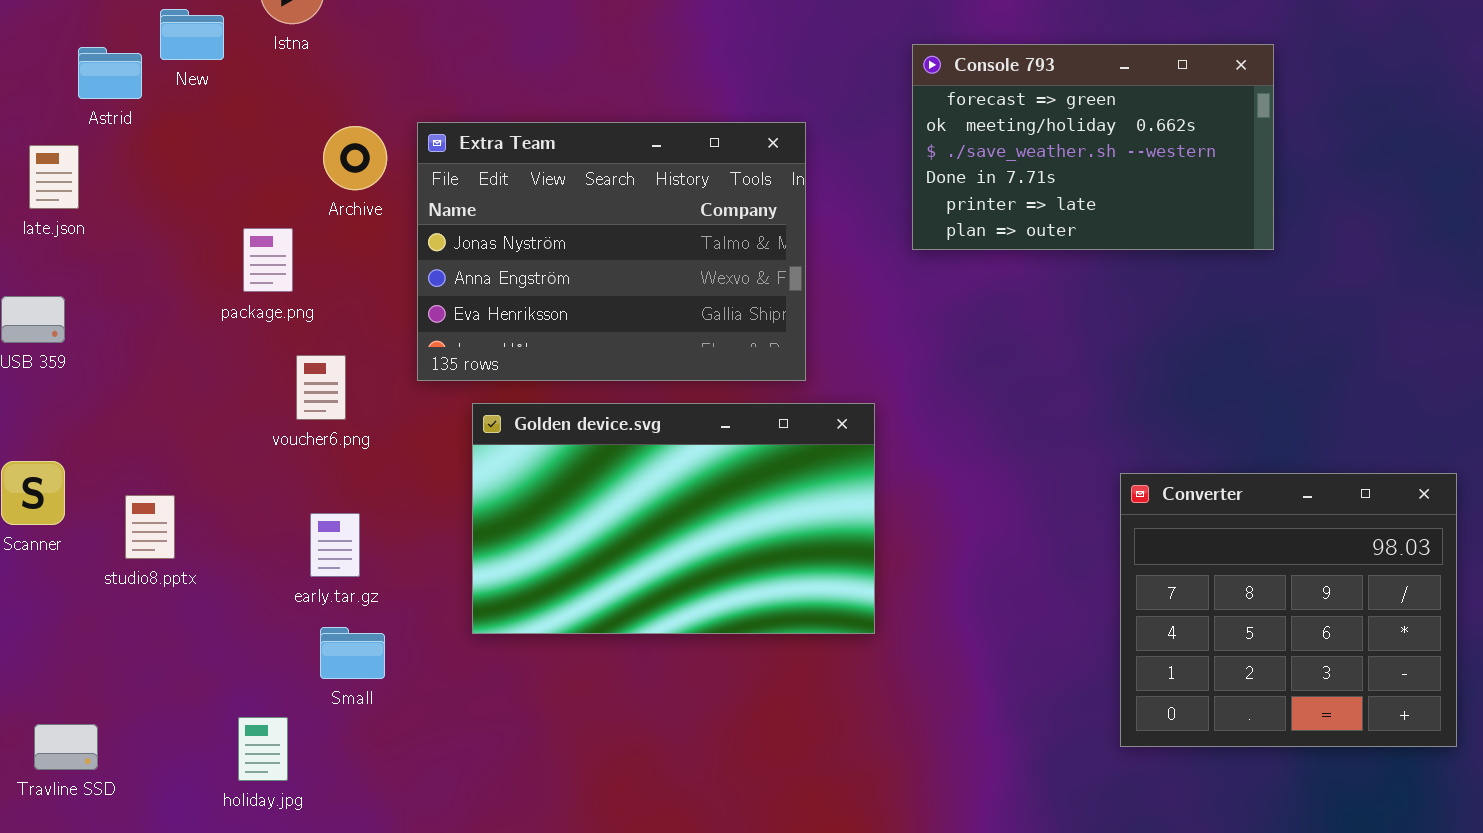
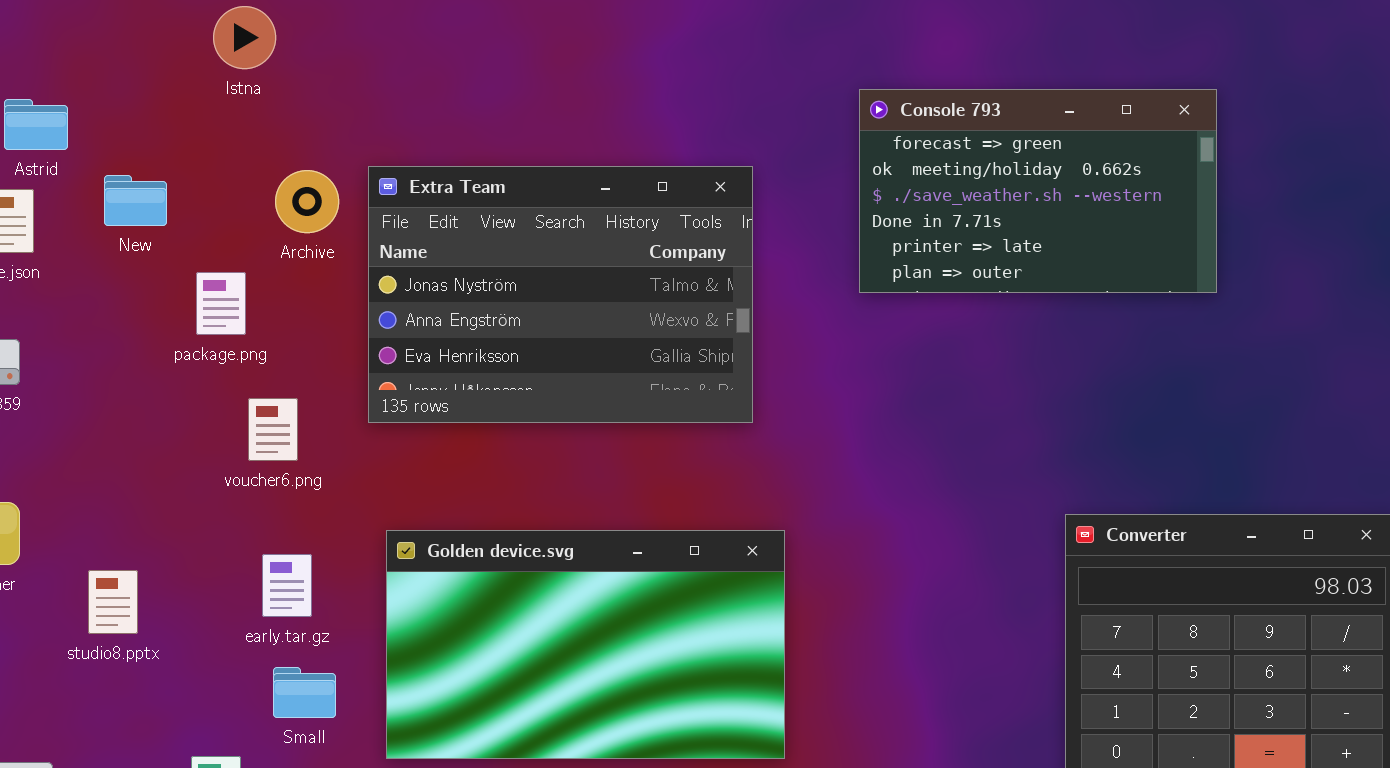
New: [160,9,224,60] -> [104,175,167,226], moved
Astrid: [78,47,142,99] -> [4,99,68,150], moved
Golden device.svg: [472,403,875,634] -> [386,530,785,759], moved
studio8.pptx: [125,495,175,559] -> [88,570,138,634], moved

